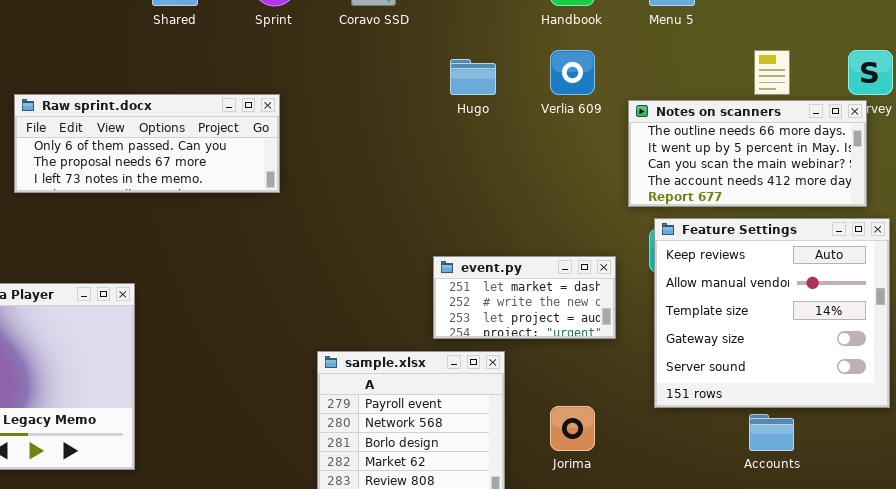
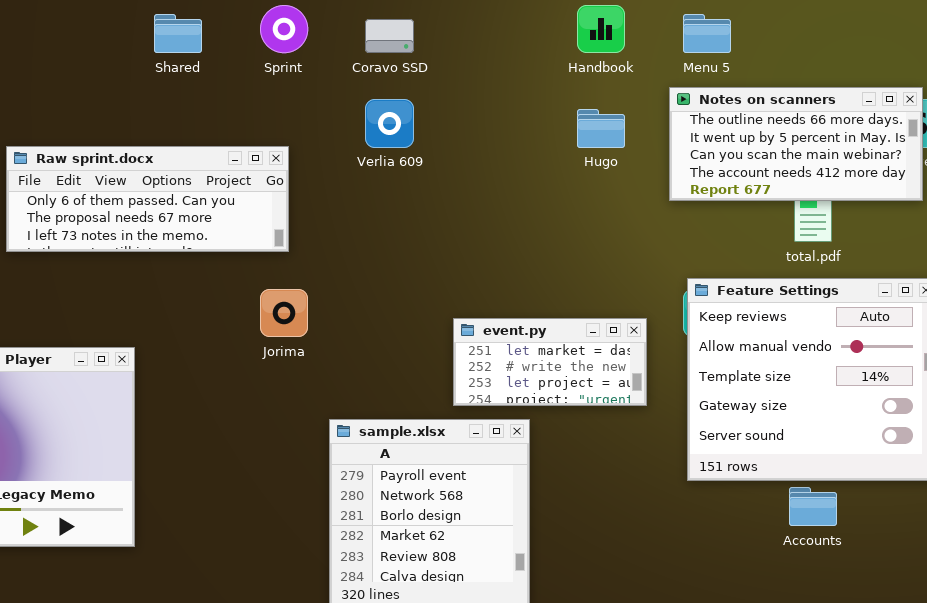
Verlia 609: [550,50,595,95] -> [365,99,414,148], moved
Hugo: [450,59,496,95] -> [577,109,625,148], moved
Notes on scanners: [628,100,867,207] -> [669,87,923,201], moved
Jorima: [550,406,595,451] -> [260,289,308,337], moved

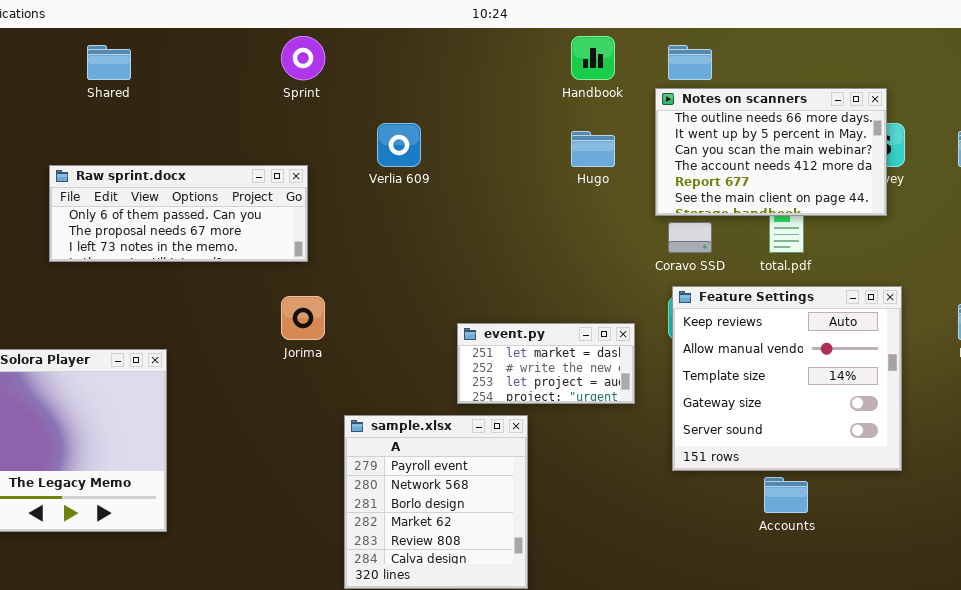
Shared: [154,14,202,53] -> [87,45,131,80], moved
Coravo SSD: [365,19,414,53] -> [668,222,712,253], moved
Notes on scanners: [669,87,923,201] -> [655,88,887,216], resized

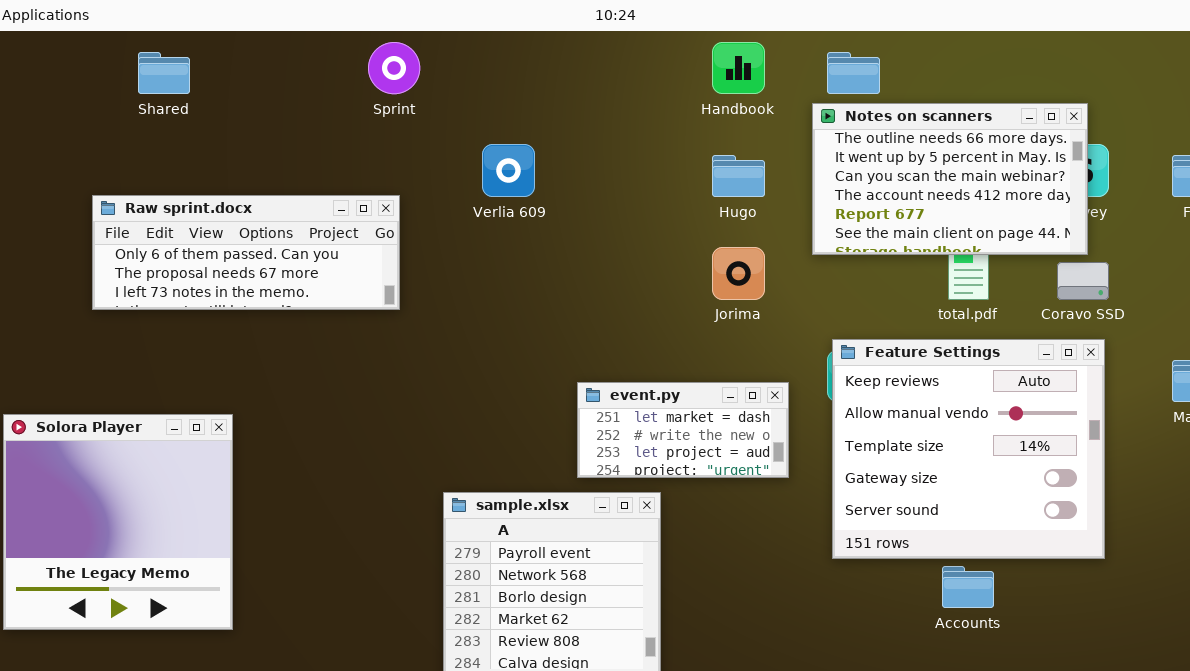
Coravo SSD: [668,222,712,253] -> [1057,262,1109,300], moved
Jorima: [281,296,325,340] -> [712,247,765,300], moved

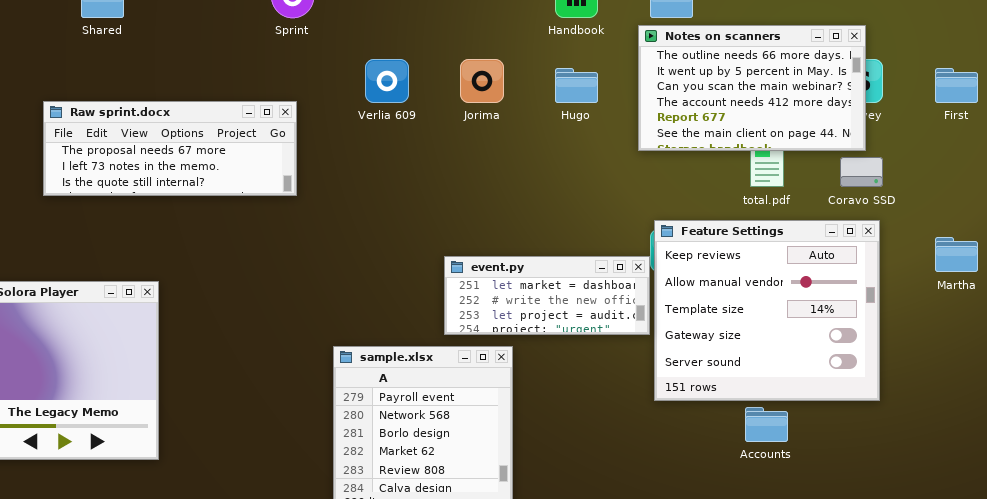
Raw sprint.docx: [92,195,400,310] -> [43,101,297,196], scrolled down 1 row
Jorima: [712,247,765,300] -> [460,59,504,103], moved
event.py: [577,382,789,478] -> [444,256,650,335], resized

